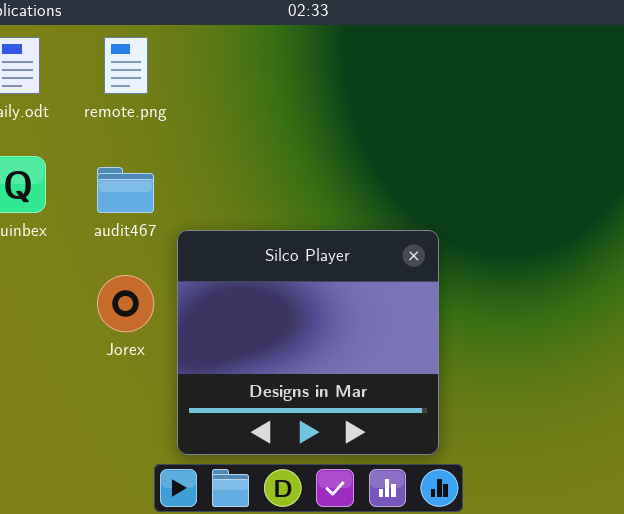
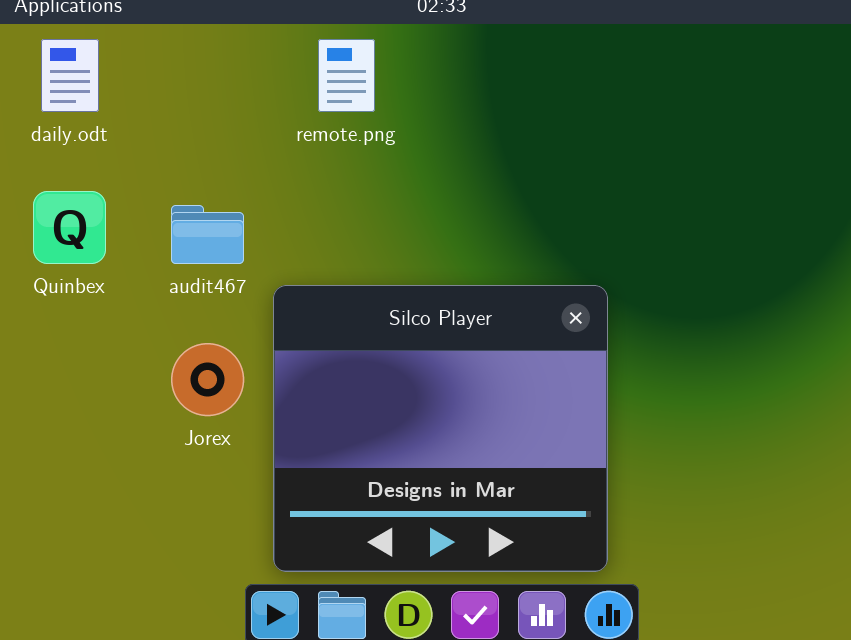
remote.png: [104,37,148,94] -> [318,39,375,112], moved

